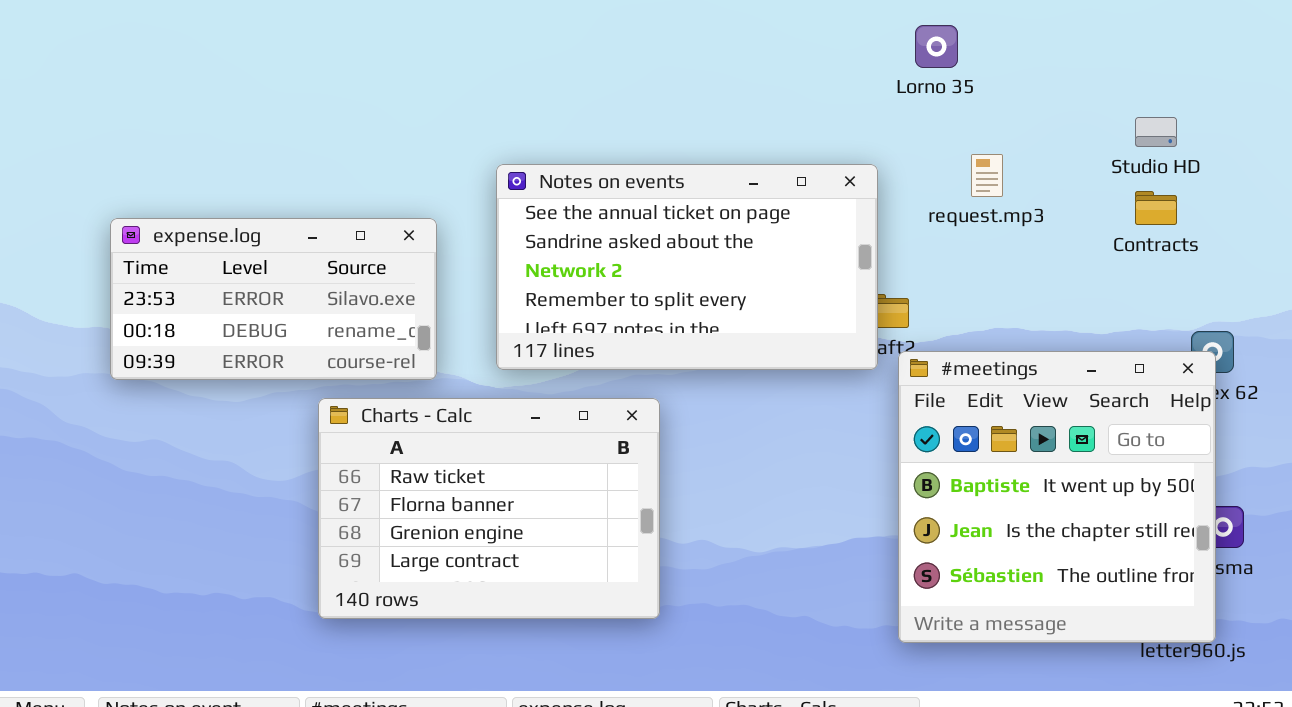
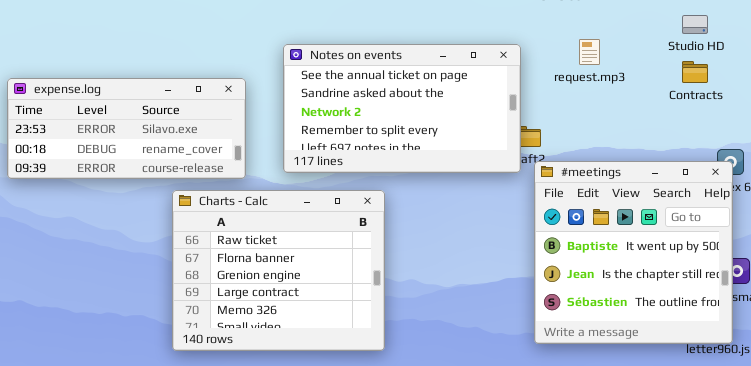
expense.log: [110,218,437,380] -> [7,78,246,179], resized
Charts - Calc: [318,398,660,619] -> [172,190,385,351], resized

